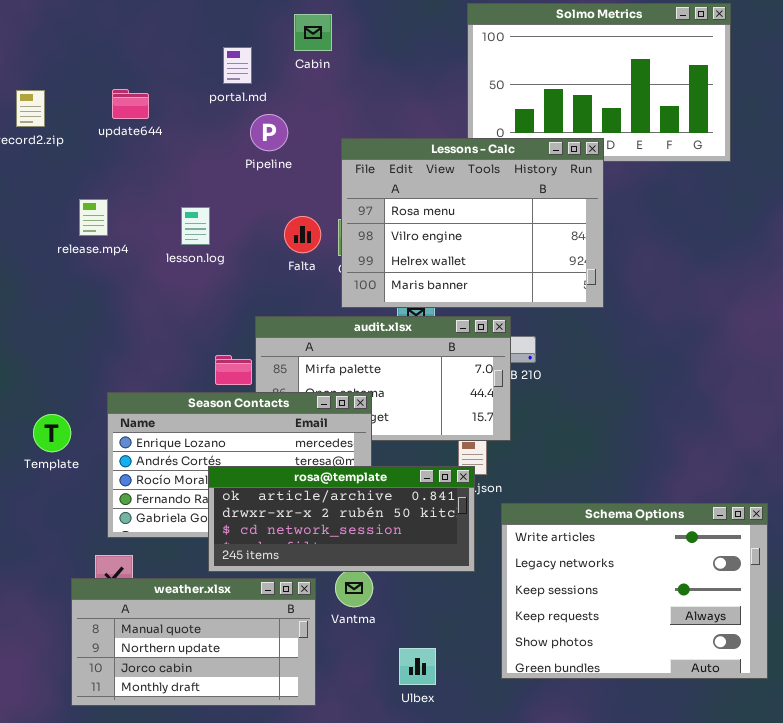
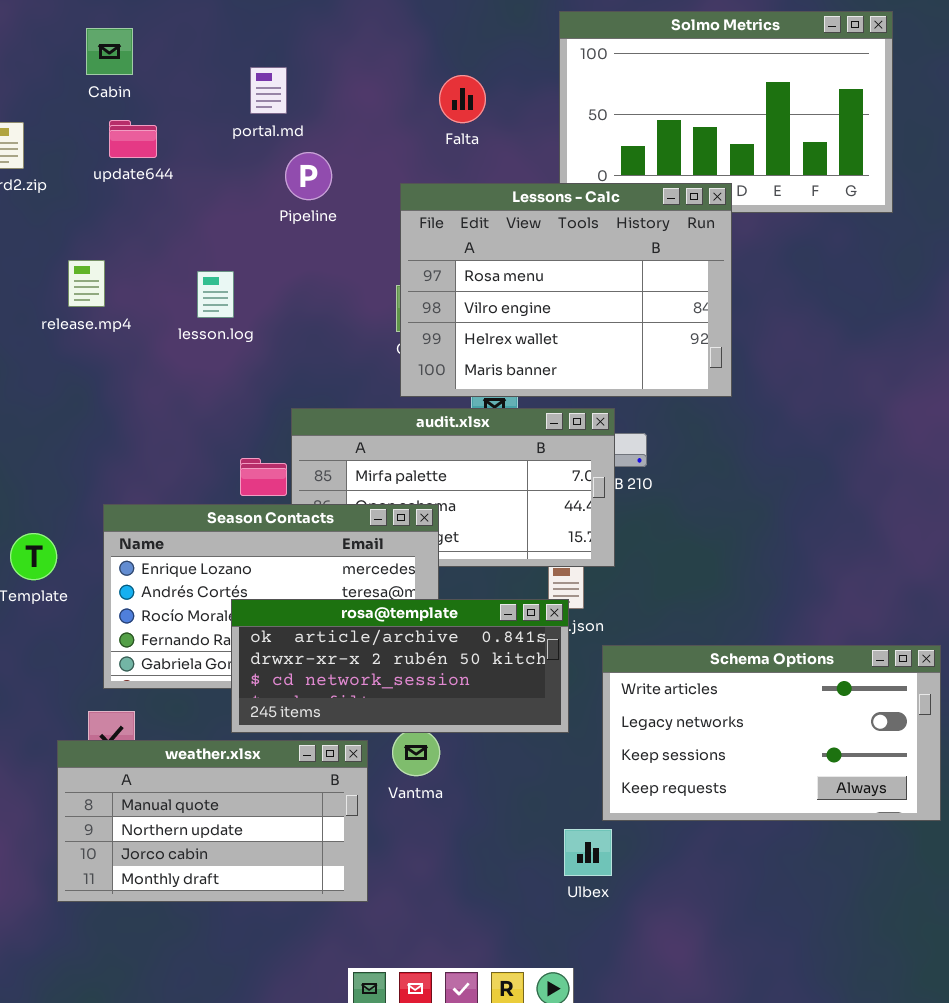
Cabin: [294,14,332,51] -> [86,28,133,75], moved
Falta: [284,216,321,253] -> [439,75,486,123], moved
Schema Options: [501,503,768,679] -> [602,645,941,821], resized
Ulbex: [399,648,436,685] -> [564,829,612,876], moved

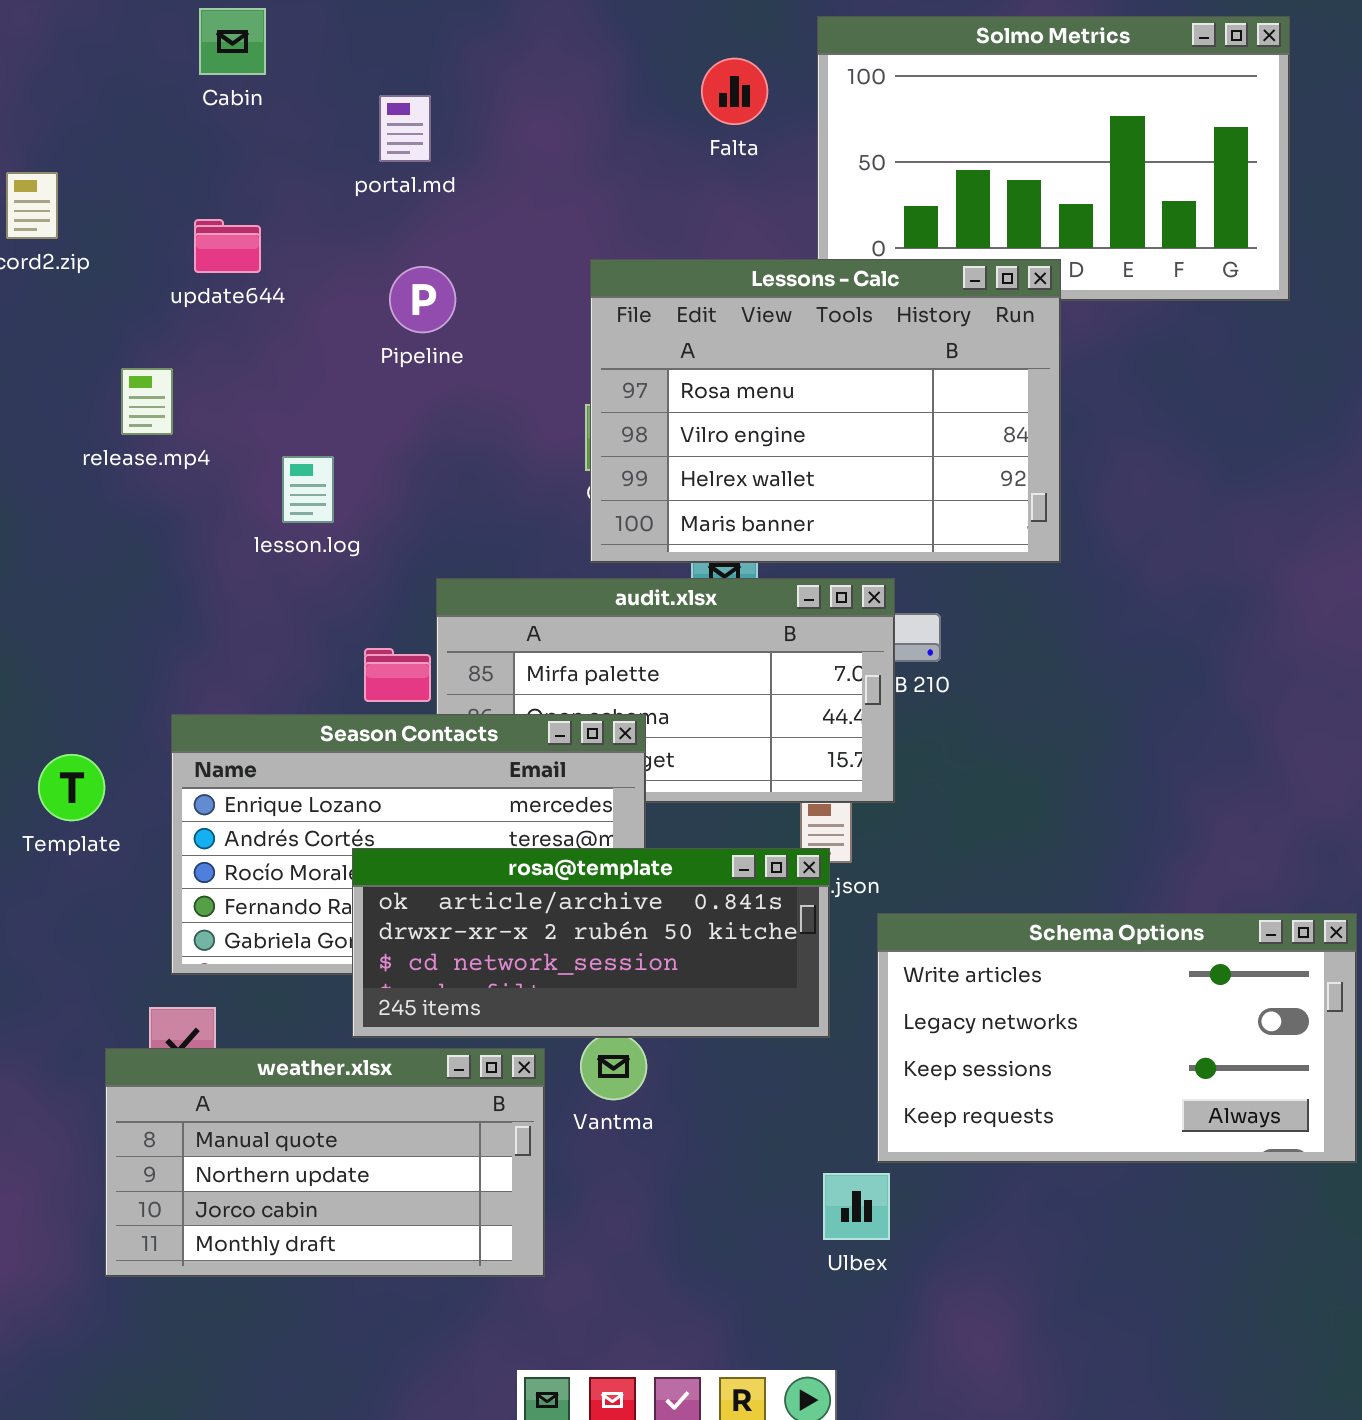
Cabin: [86,28,133,75] -> [199,8,266,75], moved
Falta: [439,75,486,123] -> [701,58,768,125], moved
update644: [109,120,157,158] -> [194,219,261,273], moved
Pipeline: [285,152,332,200] -> [389,266,456,333], moved
lesson.log: [197,271,234,318] -> [282,456,334,523], moved

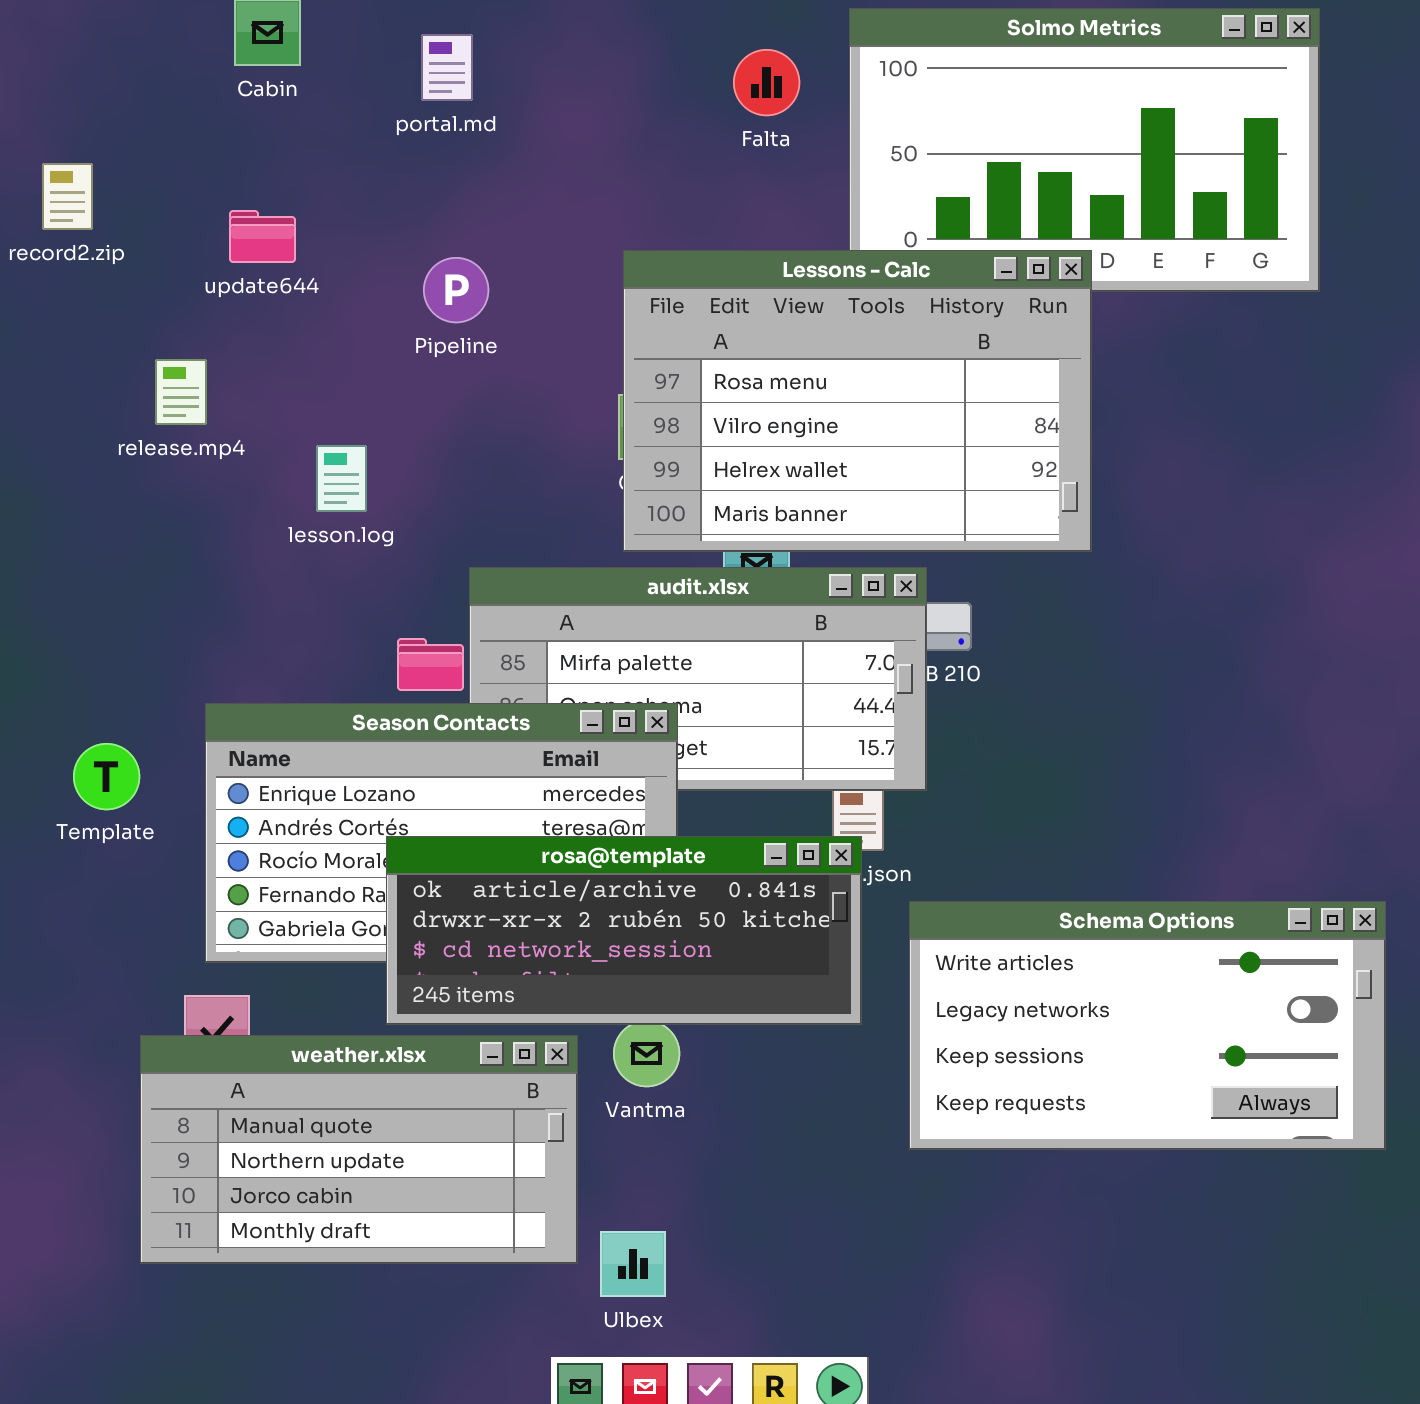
portal.md: [379,95,431,162] -> [421,34,473,101], moved
Ulbex: [823,1173,890,1240] -> [600,1231,666,1297], moved

